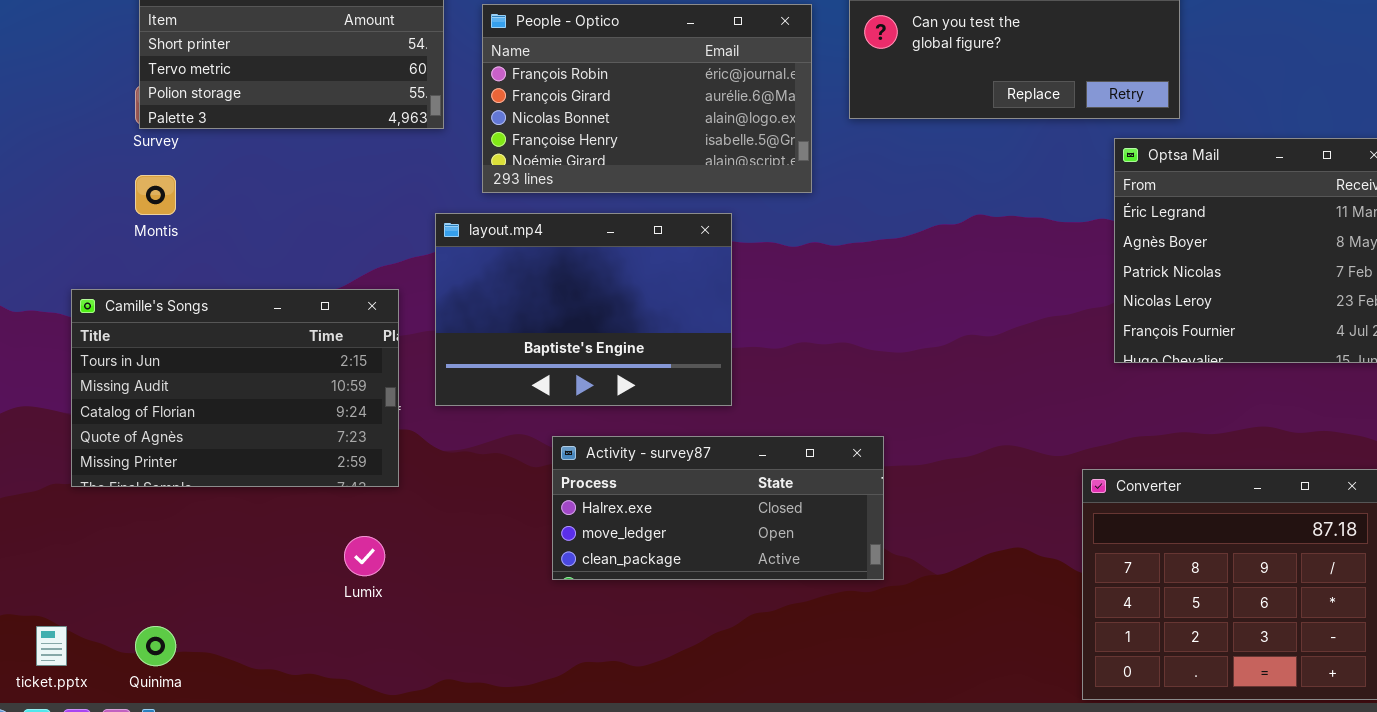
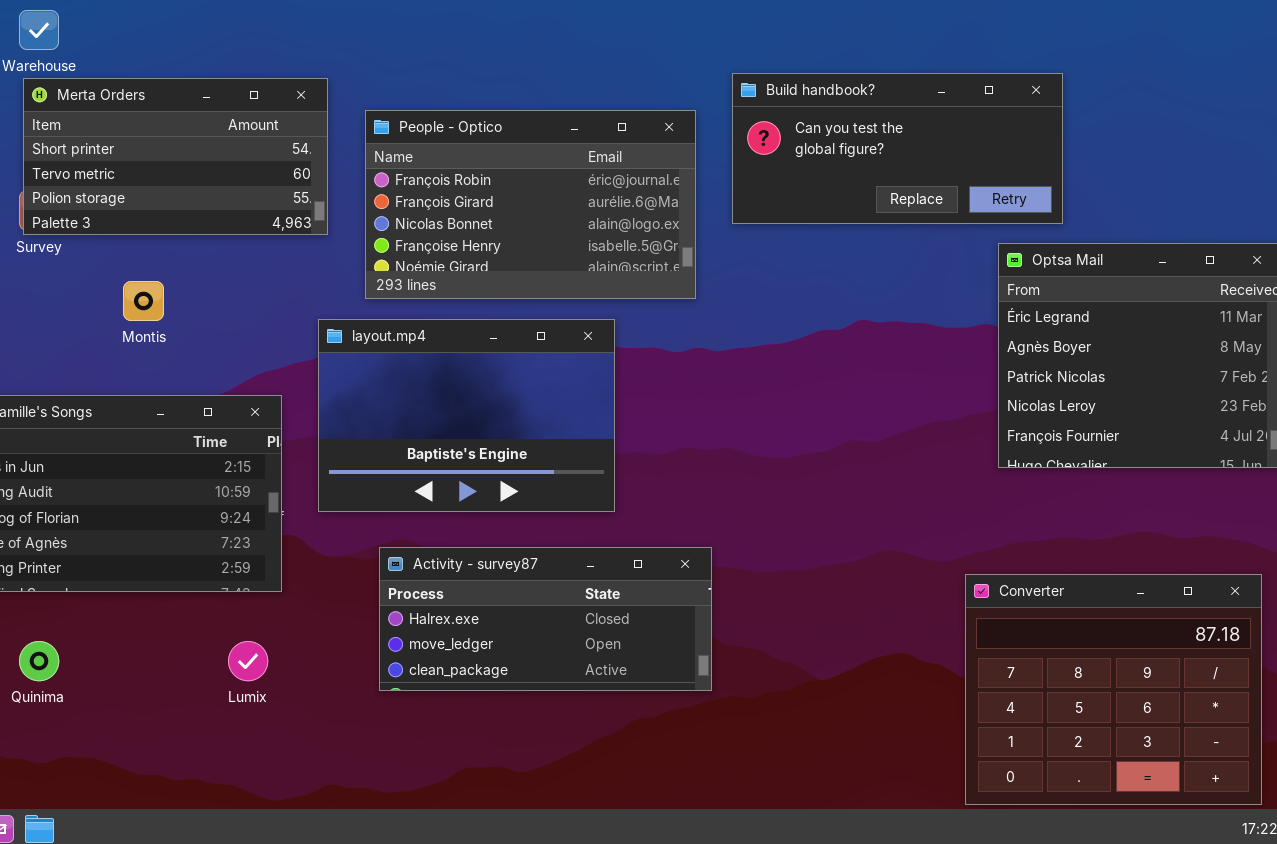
Montis: [135,175,176,215] -> [123,281,164,321], moved
Activity - survey87: [552,436,884,580] -> [379,547,712,691], moved
Quinima: [135,626,176,666] -> [19,641,59,681], moved

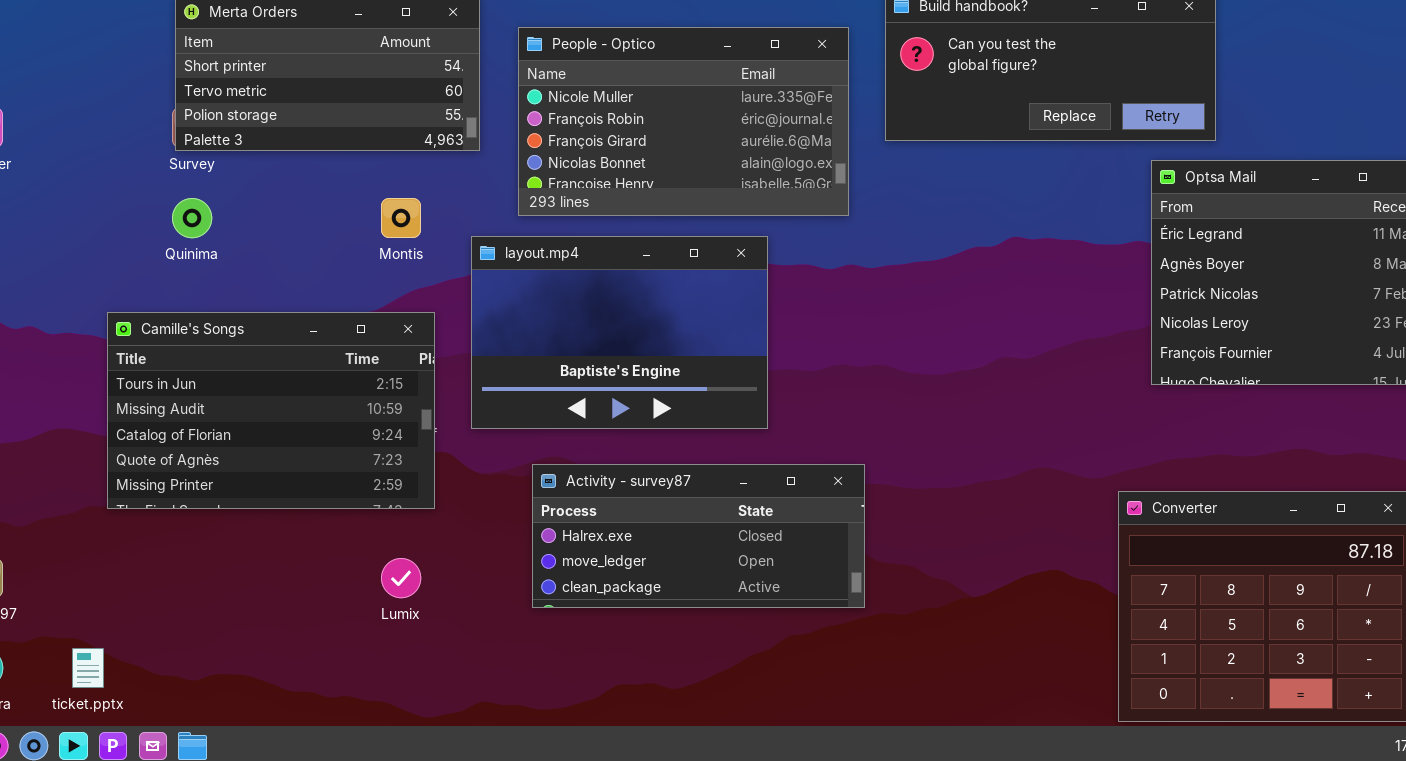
People - Optico: [365,110,696,299] -> [518,27,849,216], scrolled up 1 row
Montis: [123,281,164,321] -> [381,198,421,238], moved
Quinima: [19,641,59,681] -> [172,198,212,238], moved

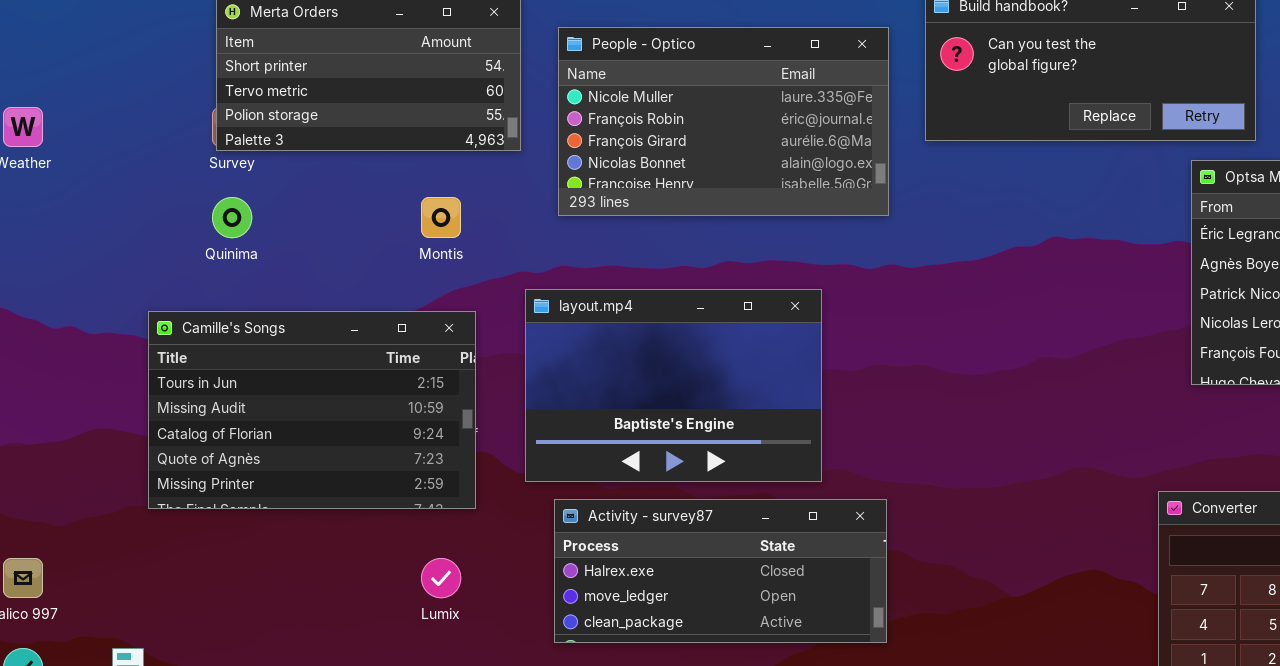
layout.mp4: [471,236,768,429] -> [525,289,822,482], moved
Activity - survey87: [532,464,865,608] -> [554,499,887,643], moved

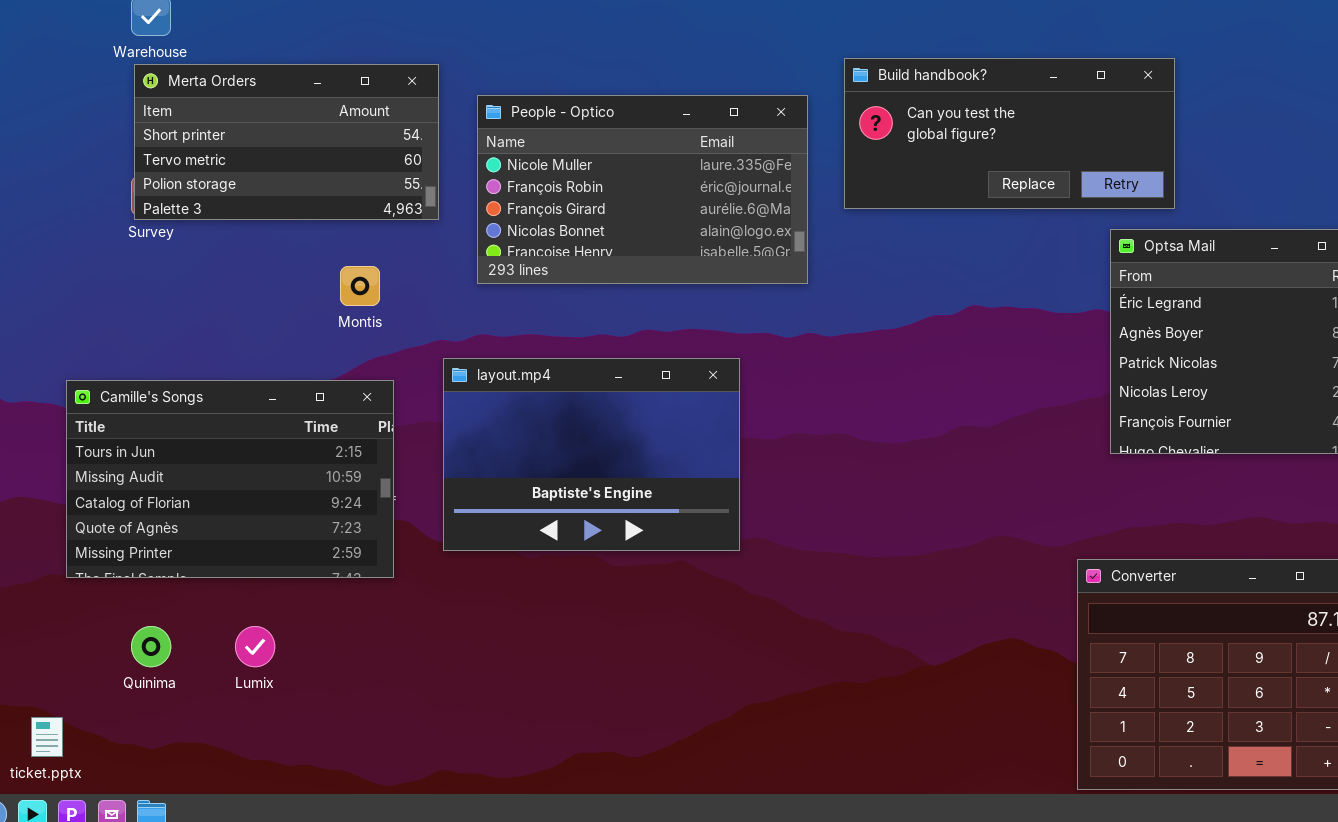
Quinima: [212,197,252,238] -> [131,626,171,667], moved
Activity - survey87: [554,499,887,643] -> none, closed
Lumix: [421,558,461,598] -> [235,626,275,667], moved

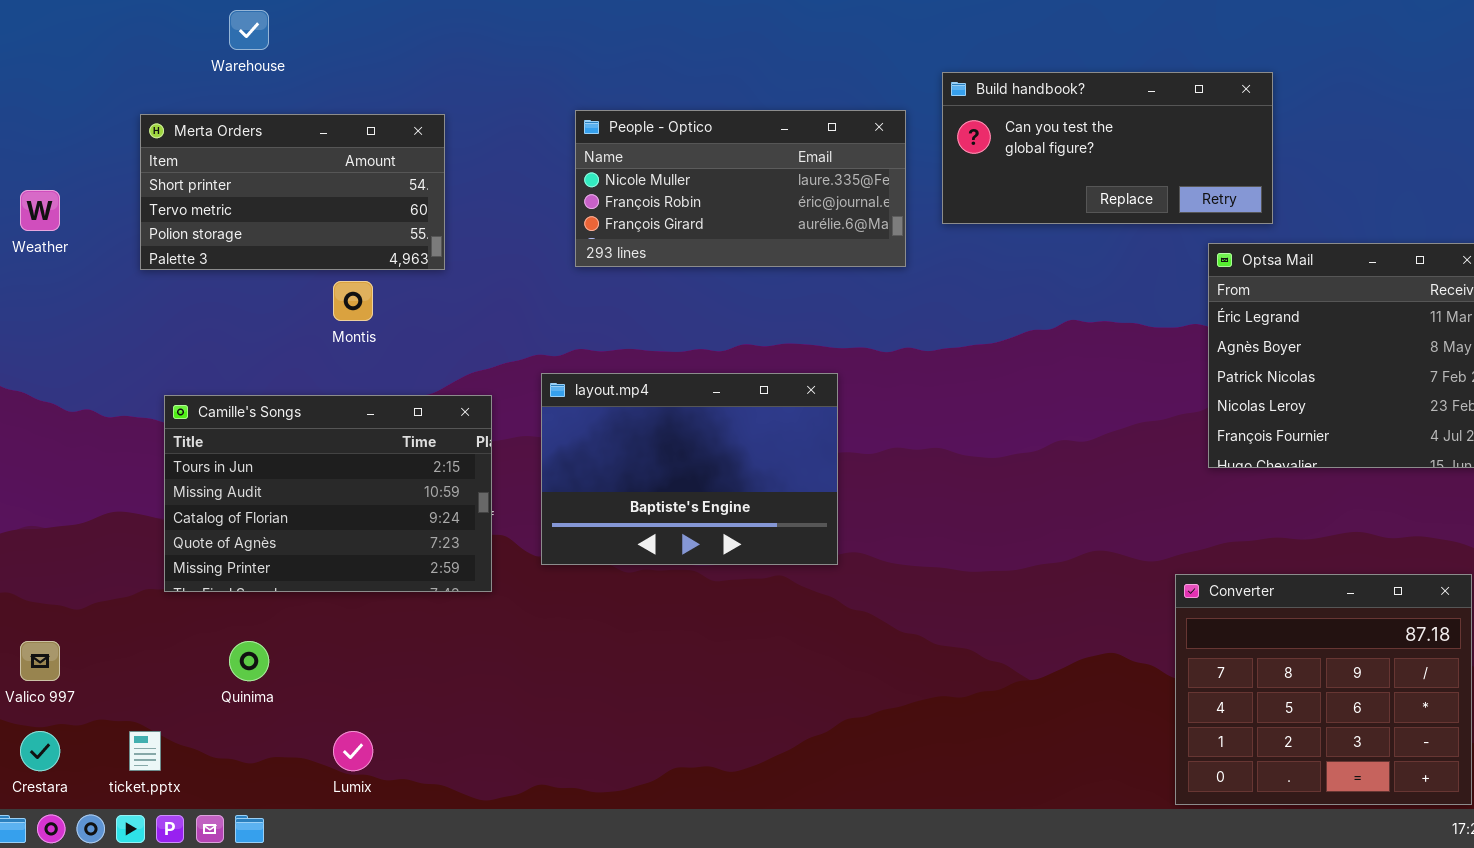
Merta Orders: [134,64,439,220] -> [140,114,445,270], moved
People - Optico: [477,95,808,284] -> [575,110,906,267], resized
Montis: [340,266,380,306] -> [333,281,373,321], moved
Lumix: [235,626,275,667] -> [333,731,373,771], moved

